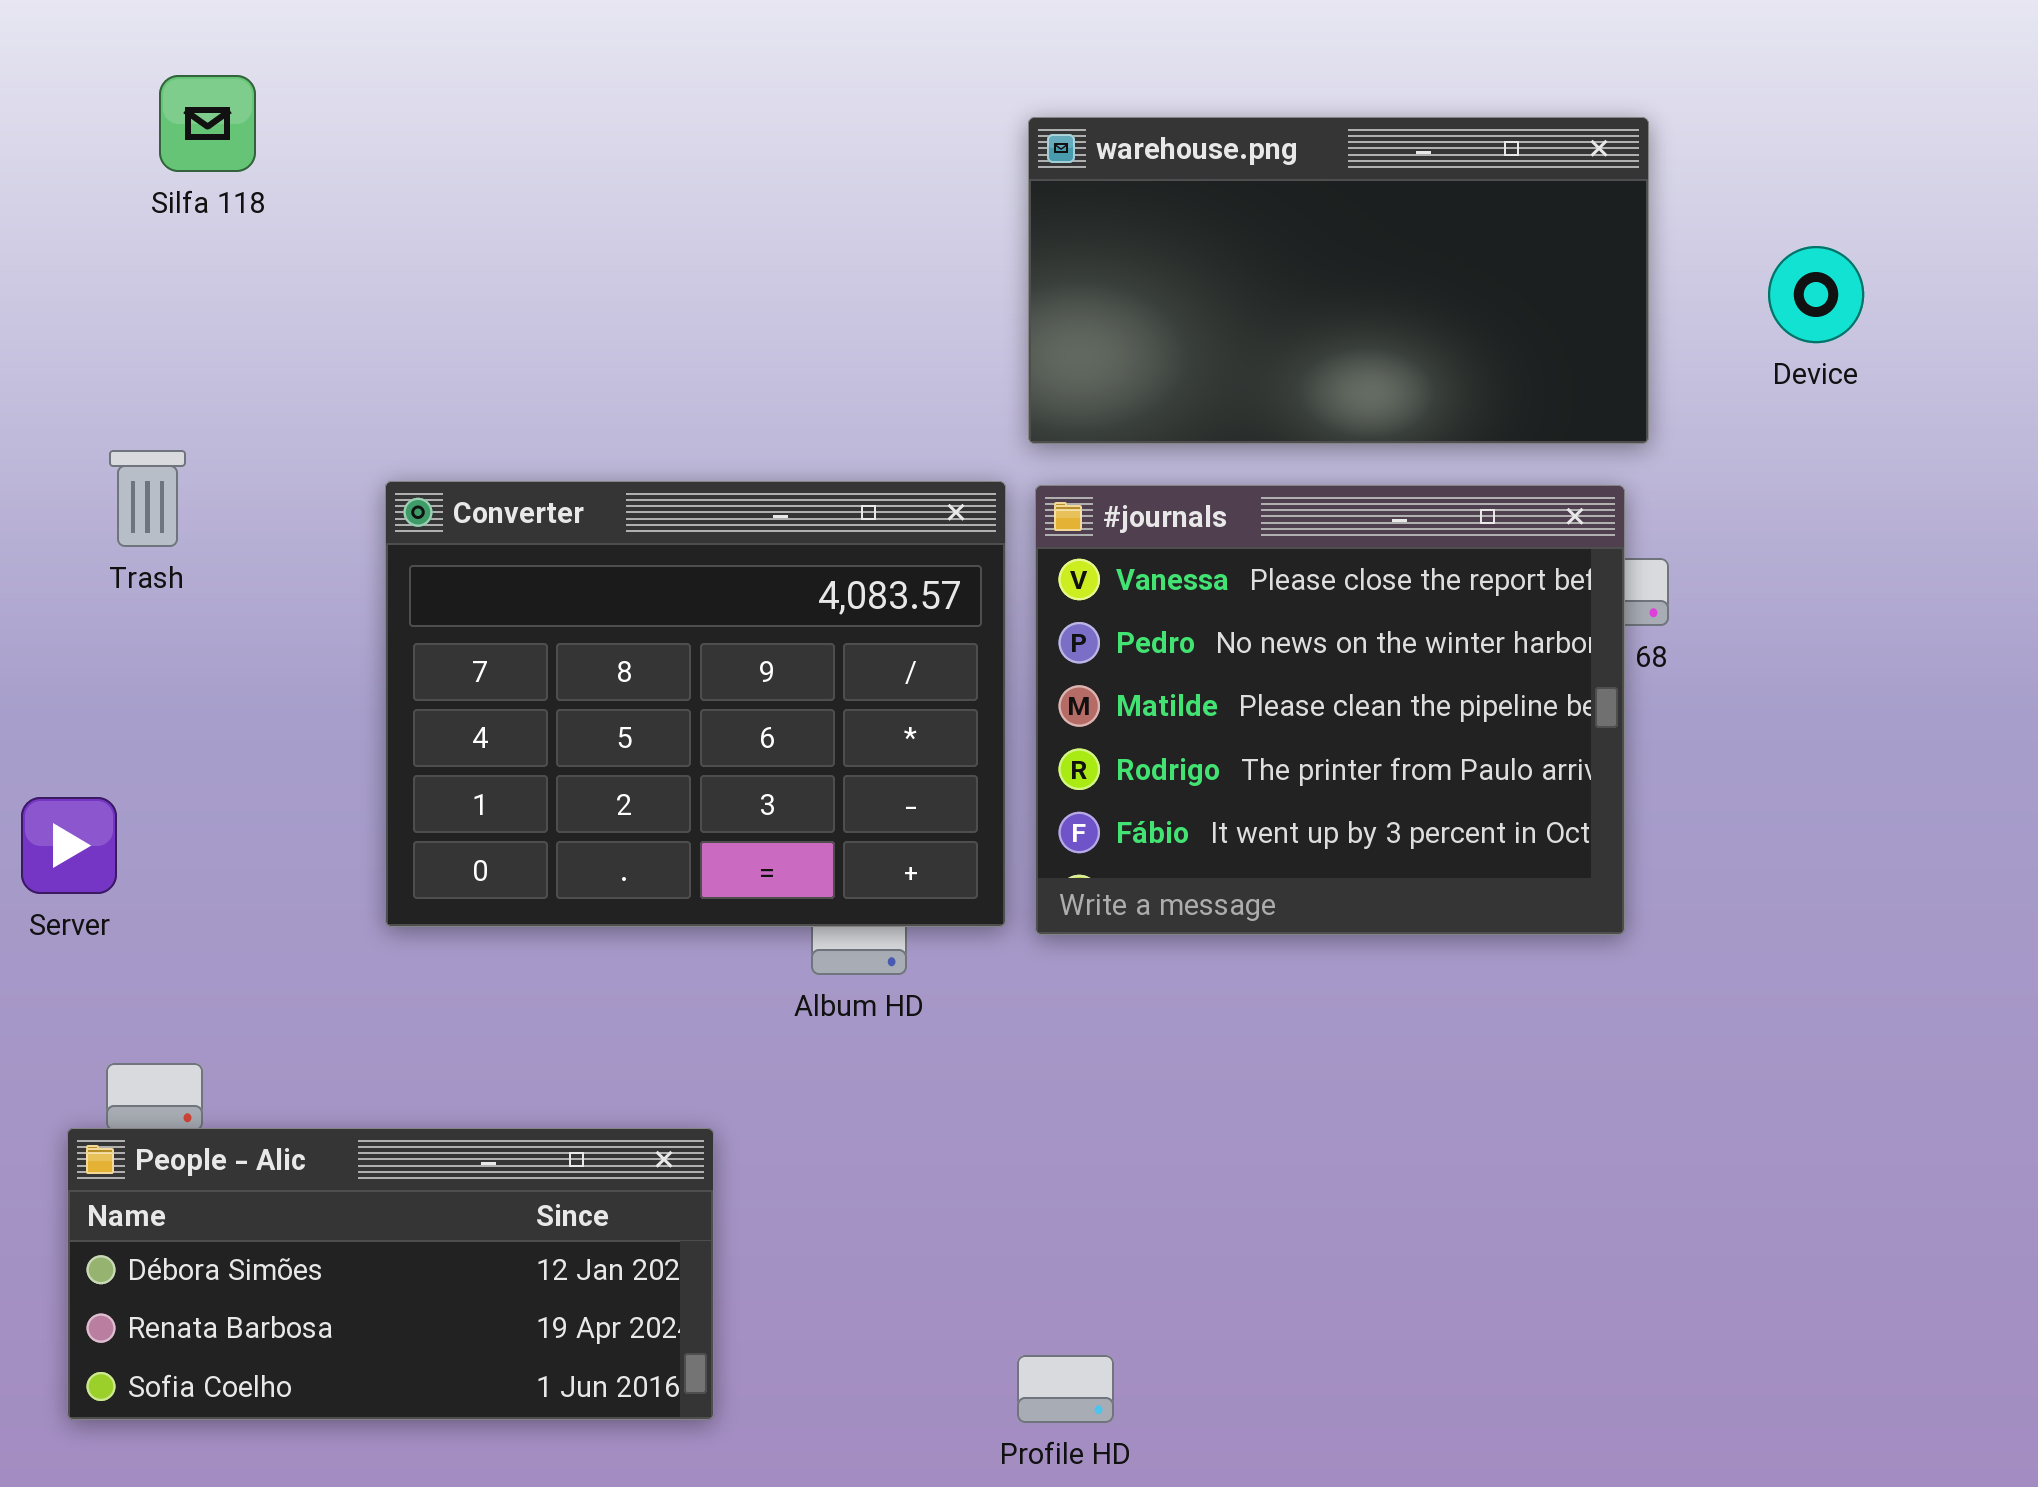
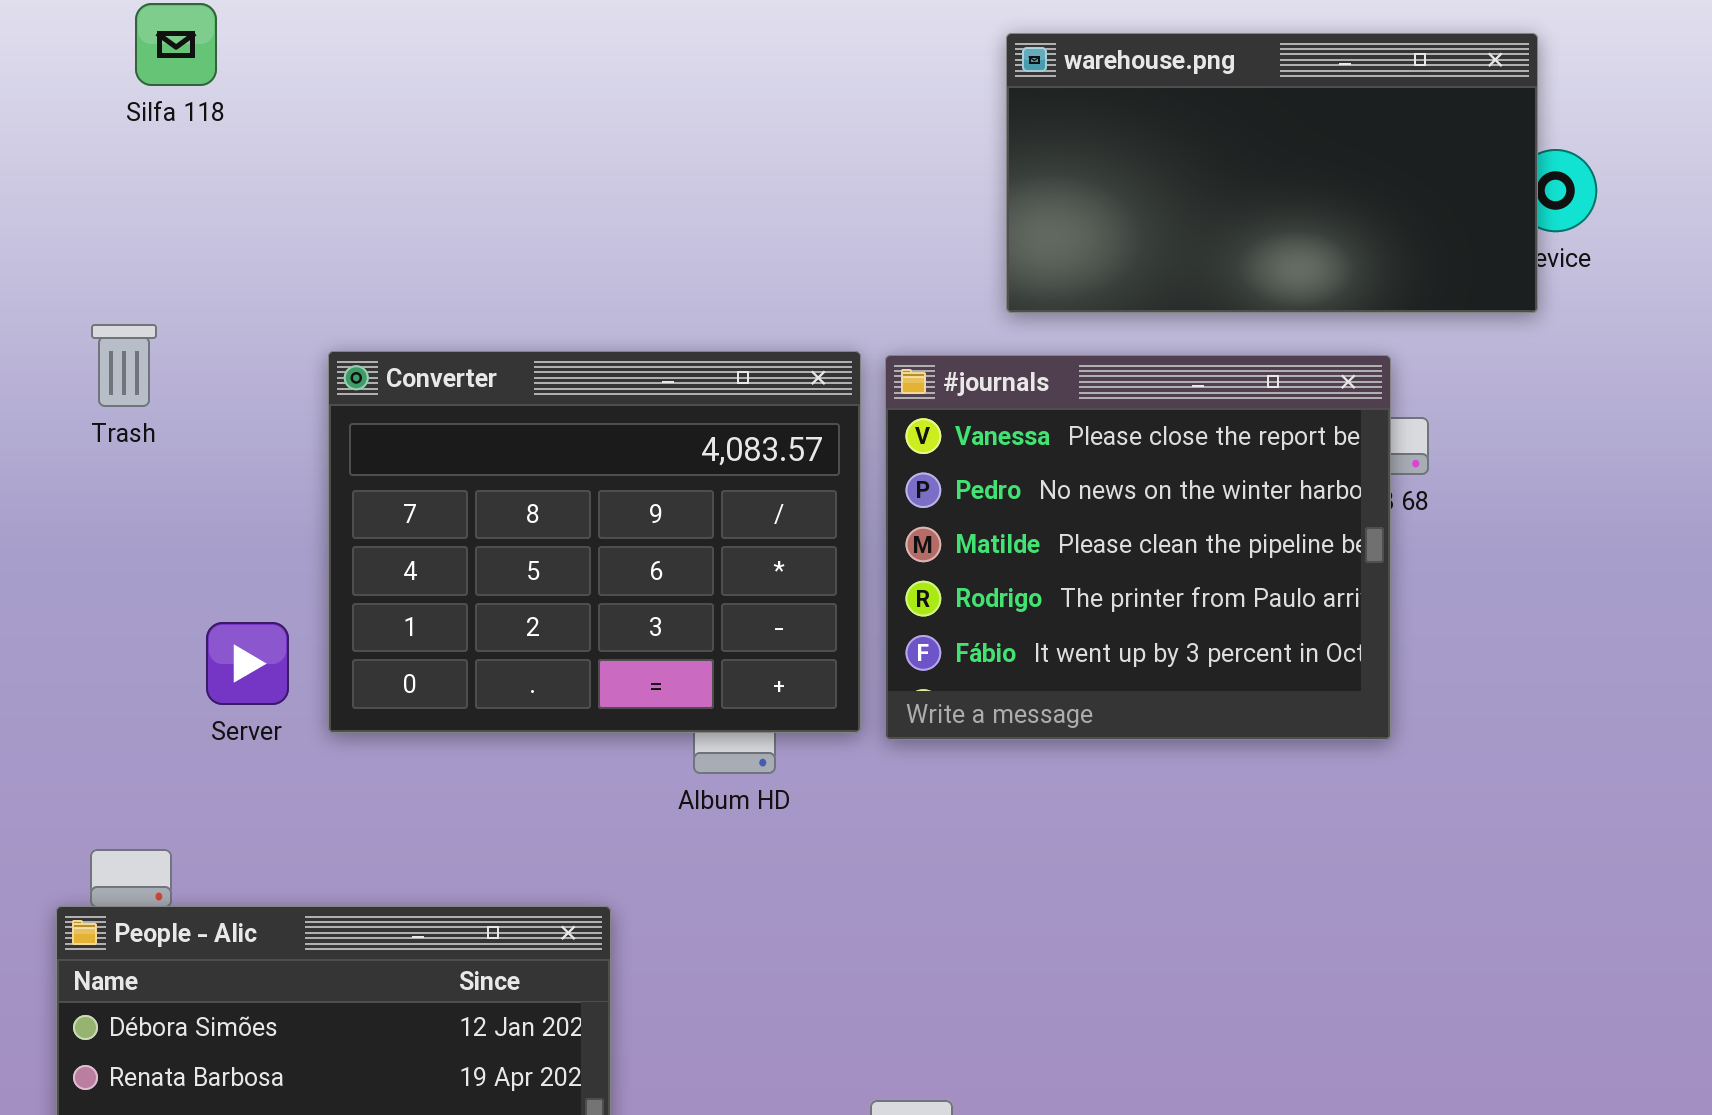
warehouse.png: [1028,117,1649,444] -> [1006,33,1538,313], moved
Server: [21,797,117,894] -> [206,622,289,705], moved

